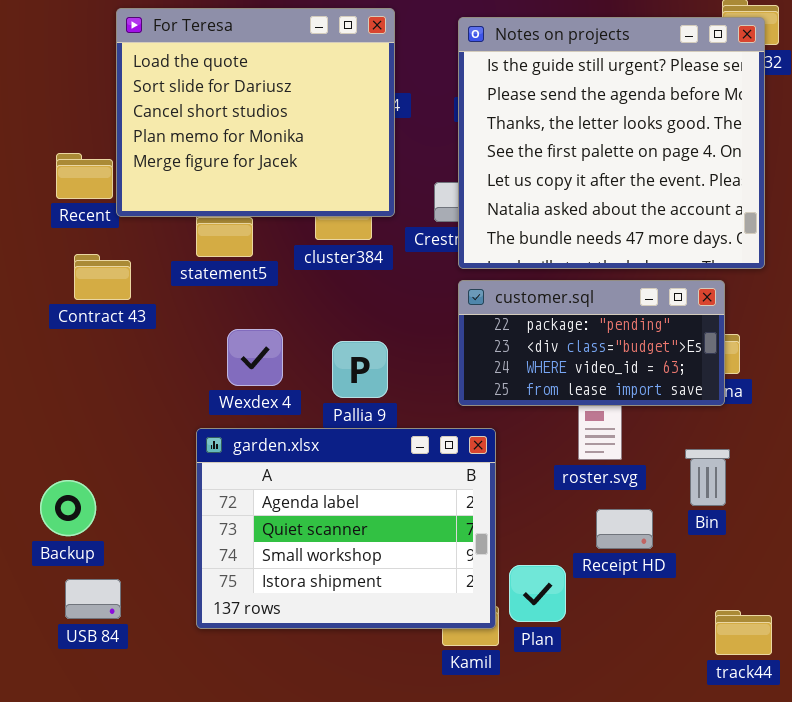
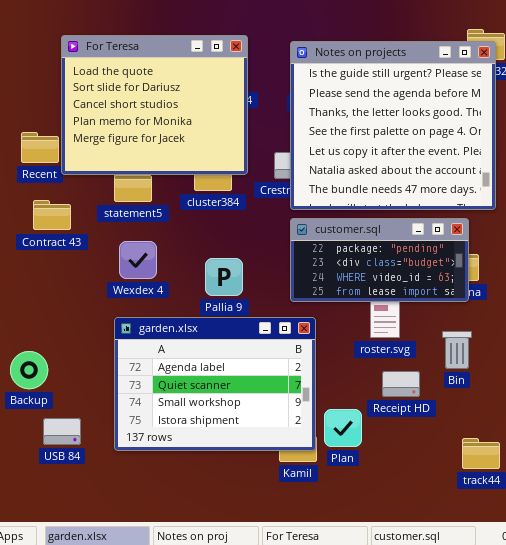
Wexdex 4: [227,329,283,386] -> [119,241,157,279], moved
USB 84: [65,579,121,619] -> [43,418,81,445], moved

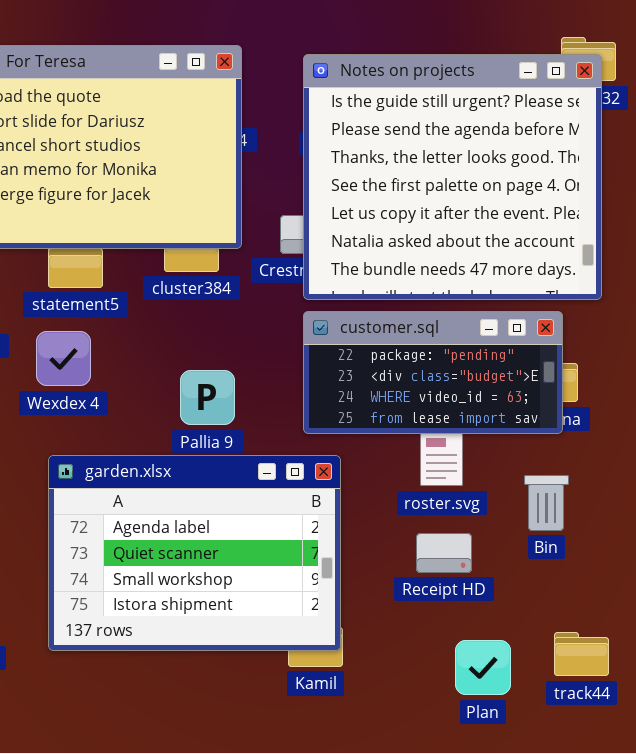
Wexdex 4: [119,241,157,279] -> [36,331,91,386], moved
Receipt HD: [382,371,420,397] -> [416,533,472,573], moved
Plan: [324,409,362,447] -> [455,640,511,695], moved

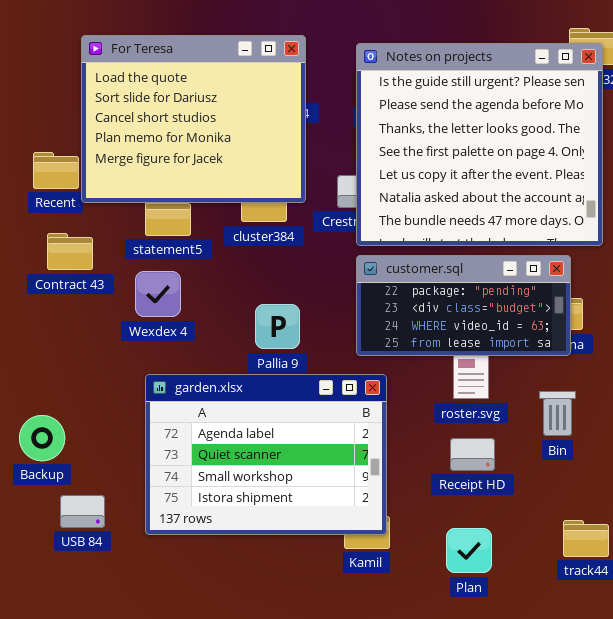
Plan: [455,640,511,695] -> [446,528,492,573], moved

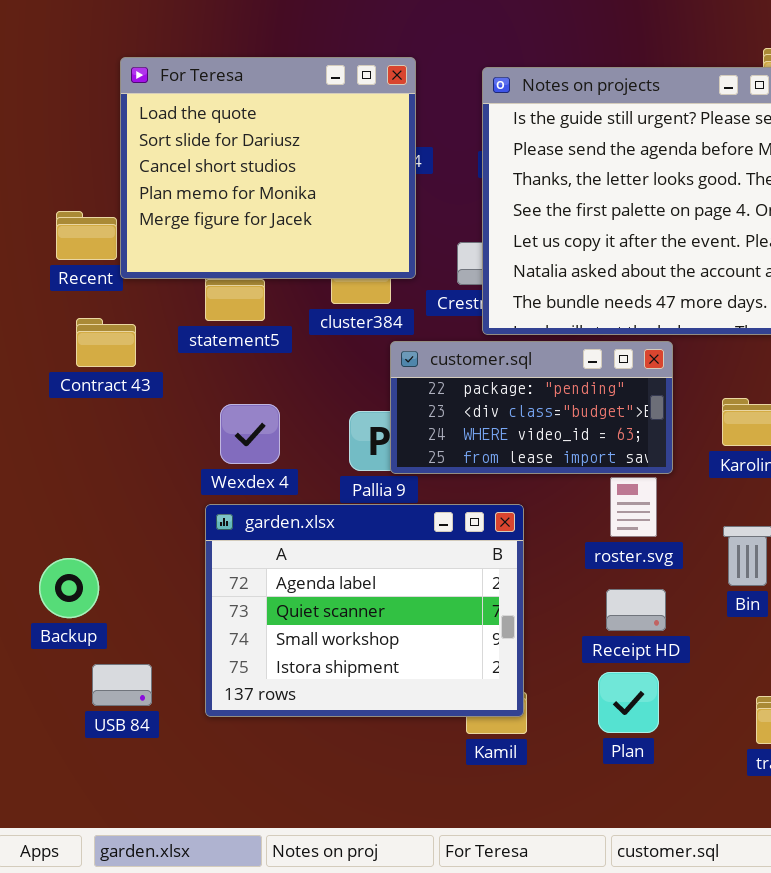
customer.sql: [356,255,571,356] -> [390,341,673,474], moved
Wexdex 4: [135,271,181,317] -> [220,404,280,464], moved
Plan: [446,528,492,573] -> [598,672,659,733], moved

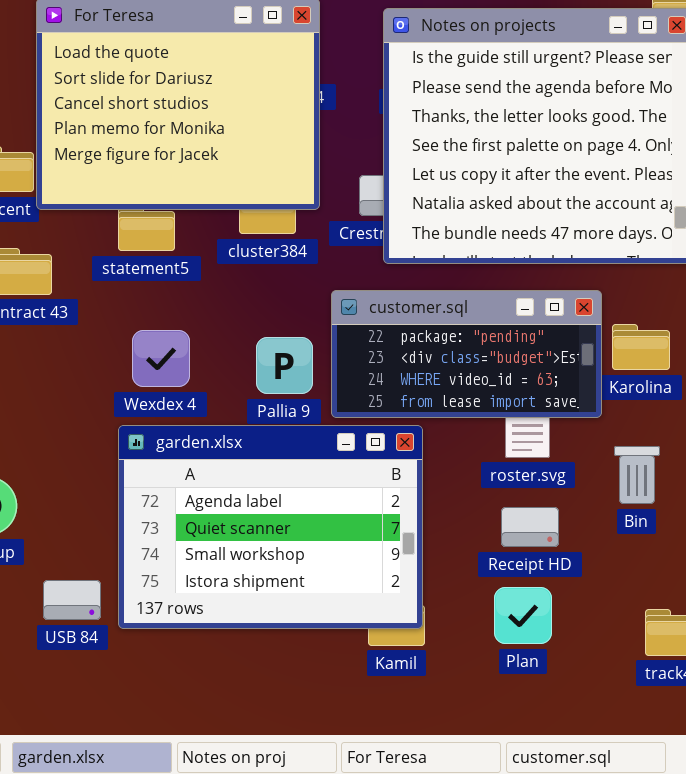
customer.sql: [390,341,673,474] -> [331,290,602,418], moved
USB 84: [92,664,152,706] -> [43,580,101,620], moved

